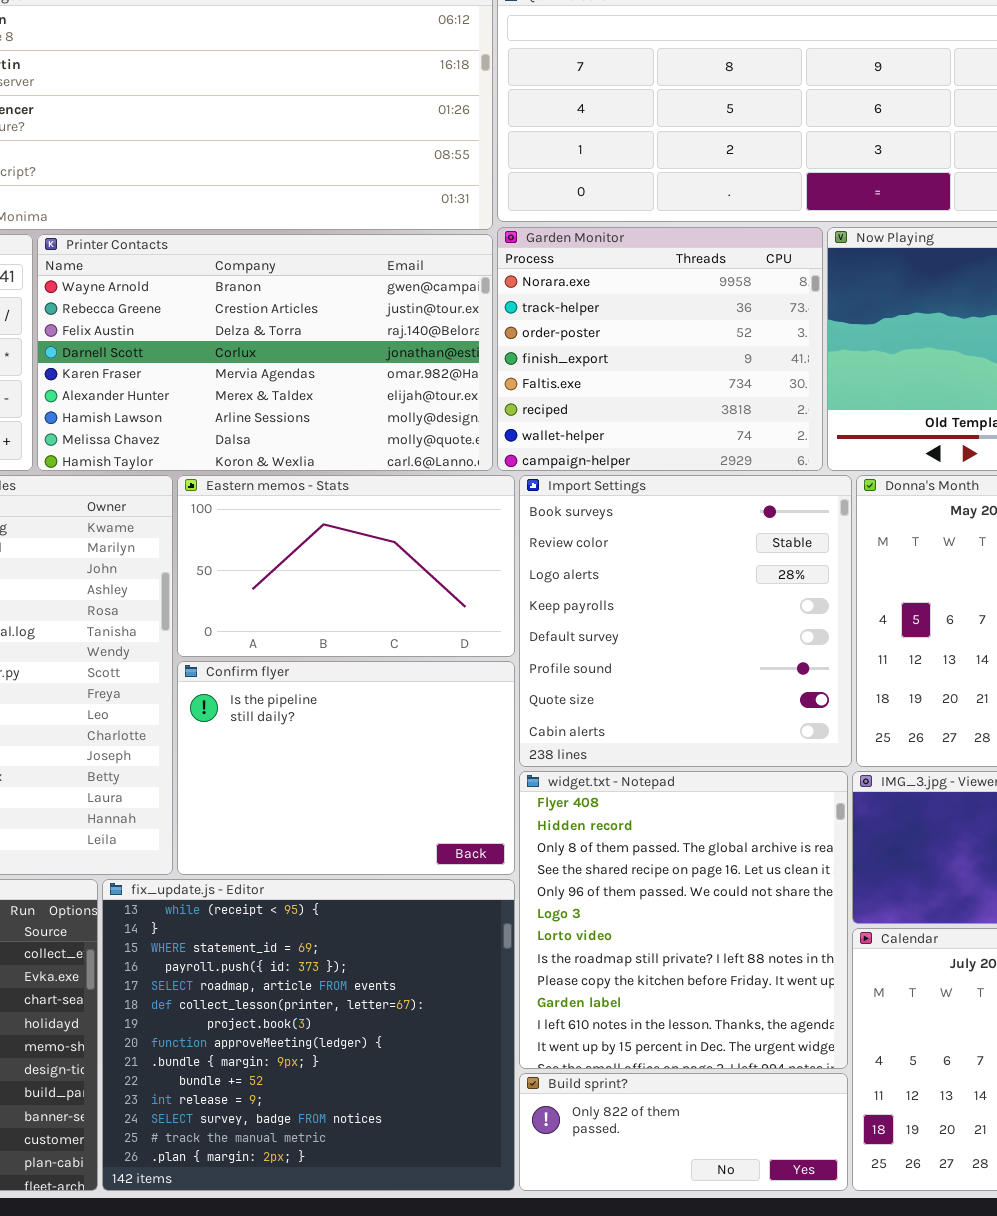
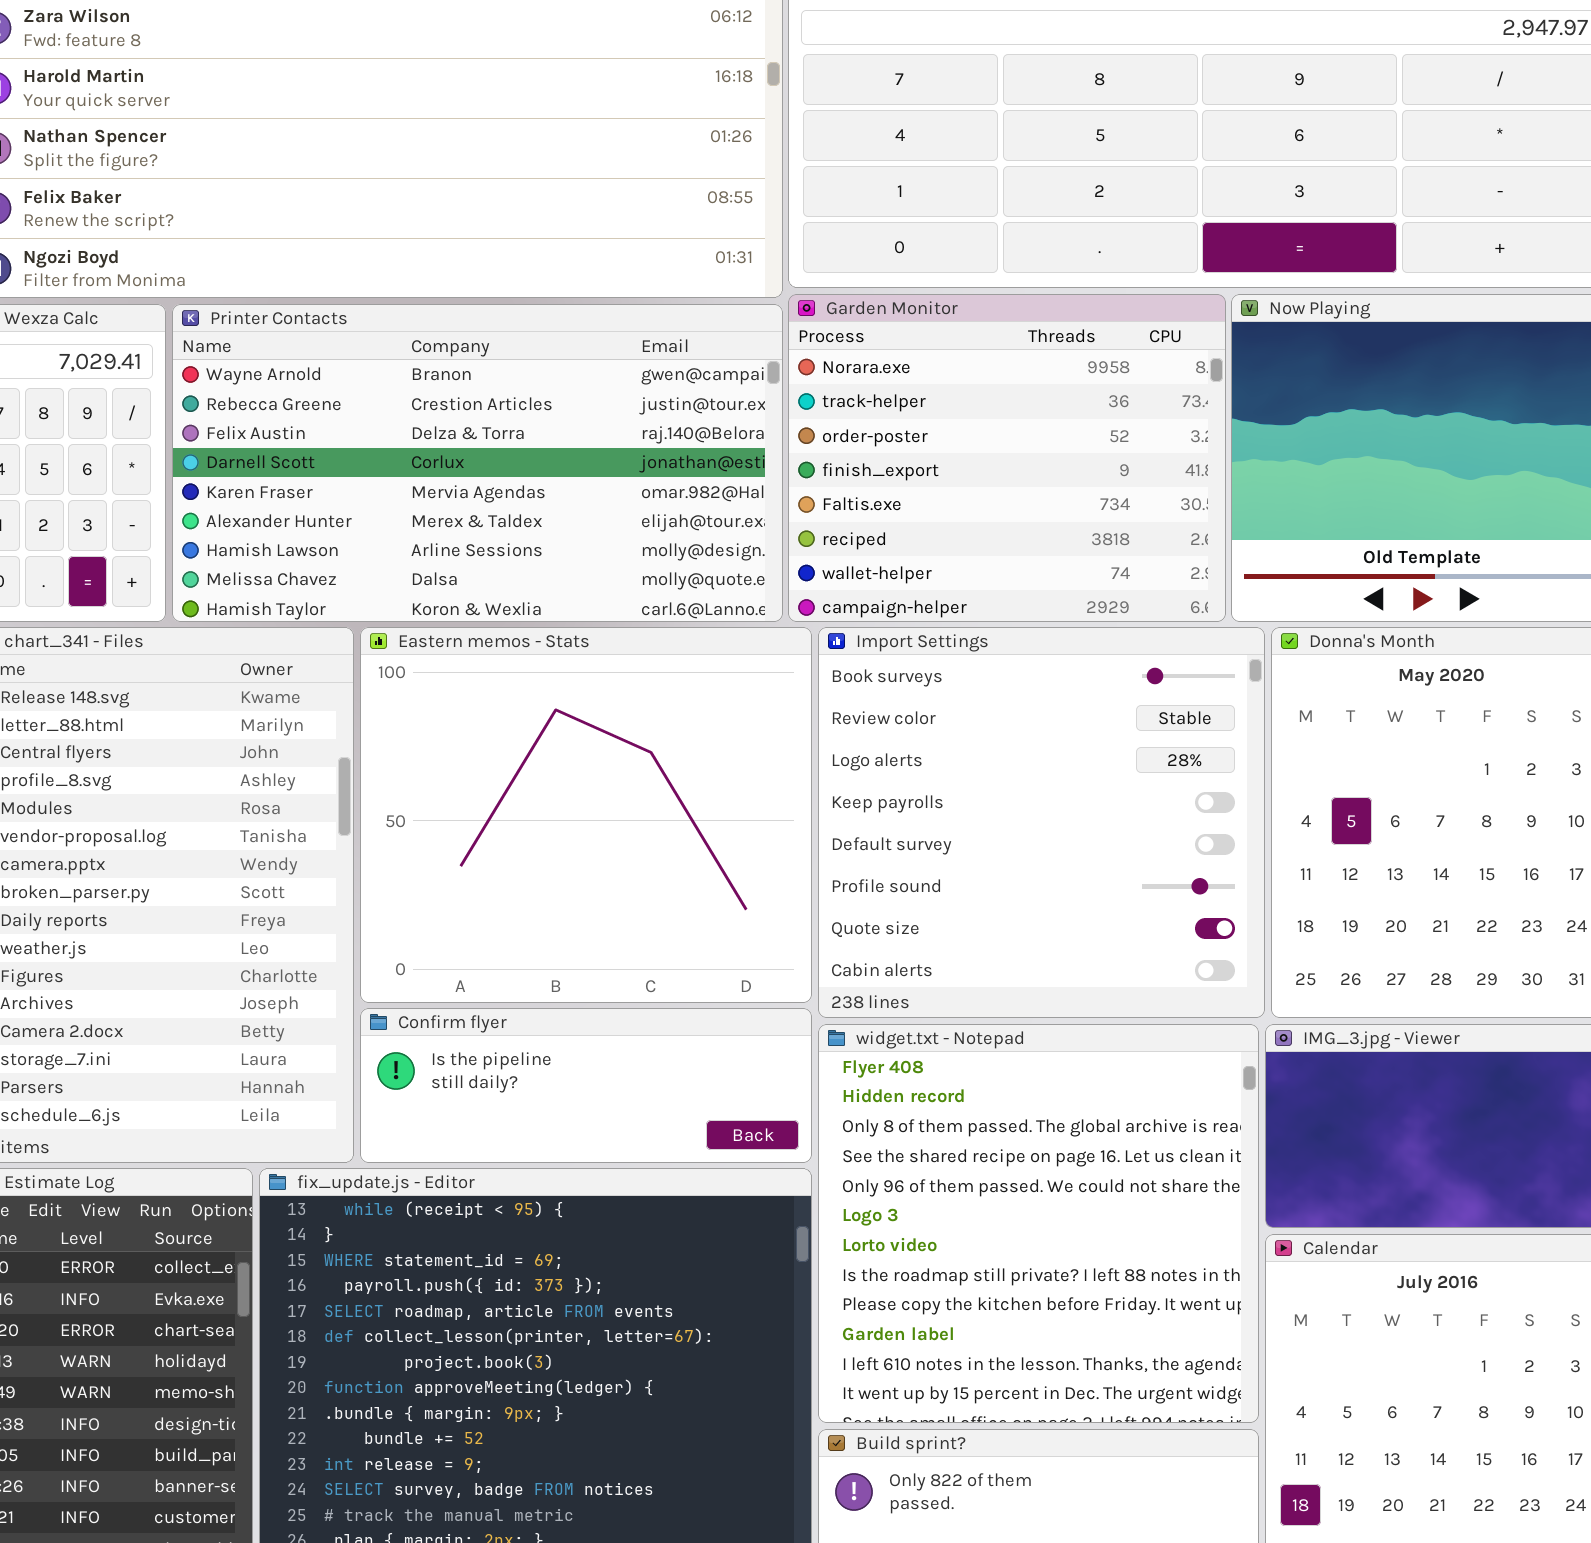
Eastern memos - Stats: [177,475,515,657] -> [360,627,812,1003], resized
Confirm flyer: [177,661,515,875] -> [360,1008,812,1163], resized

